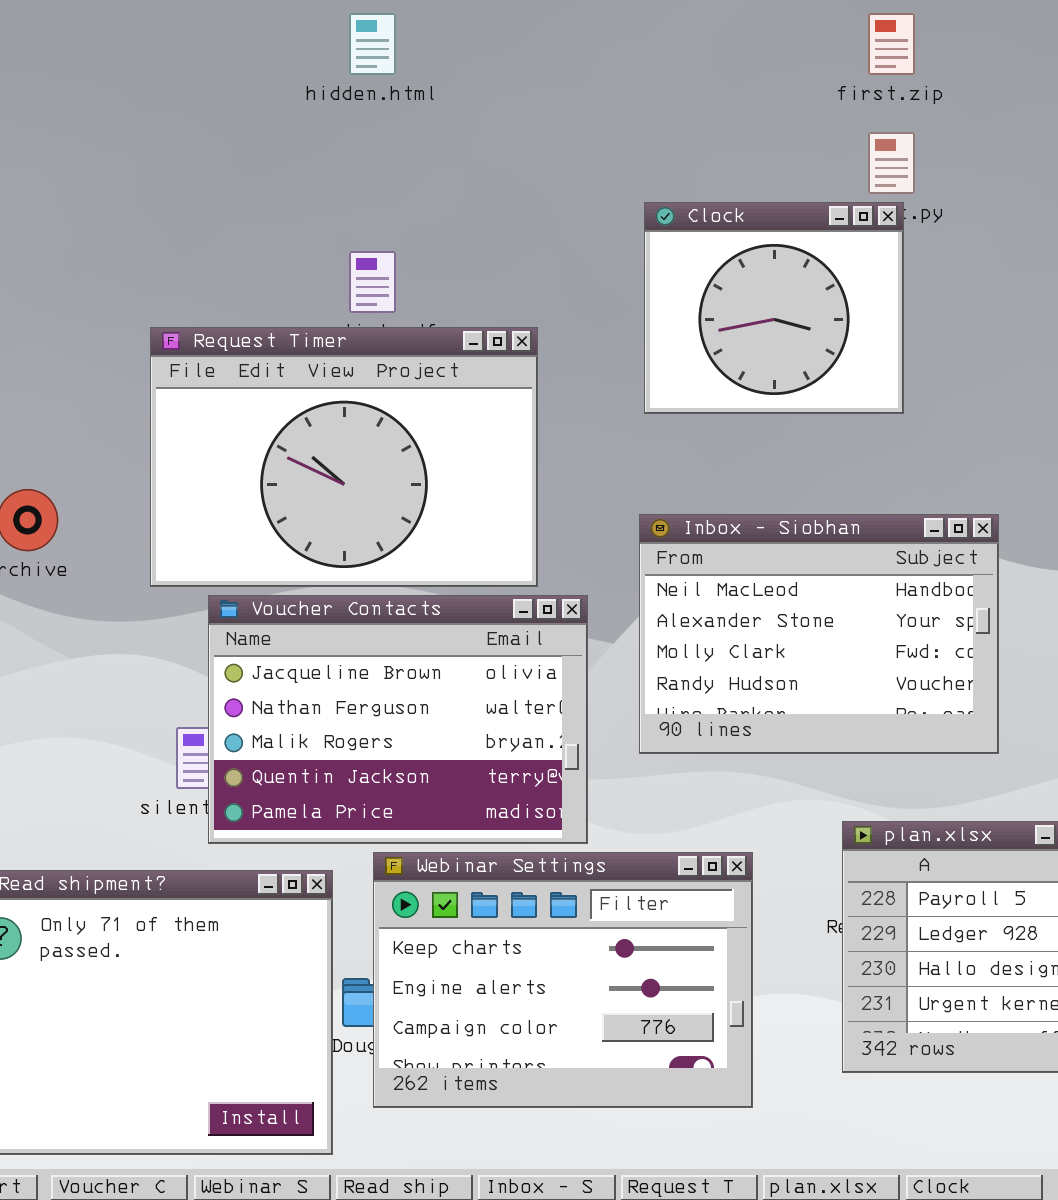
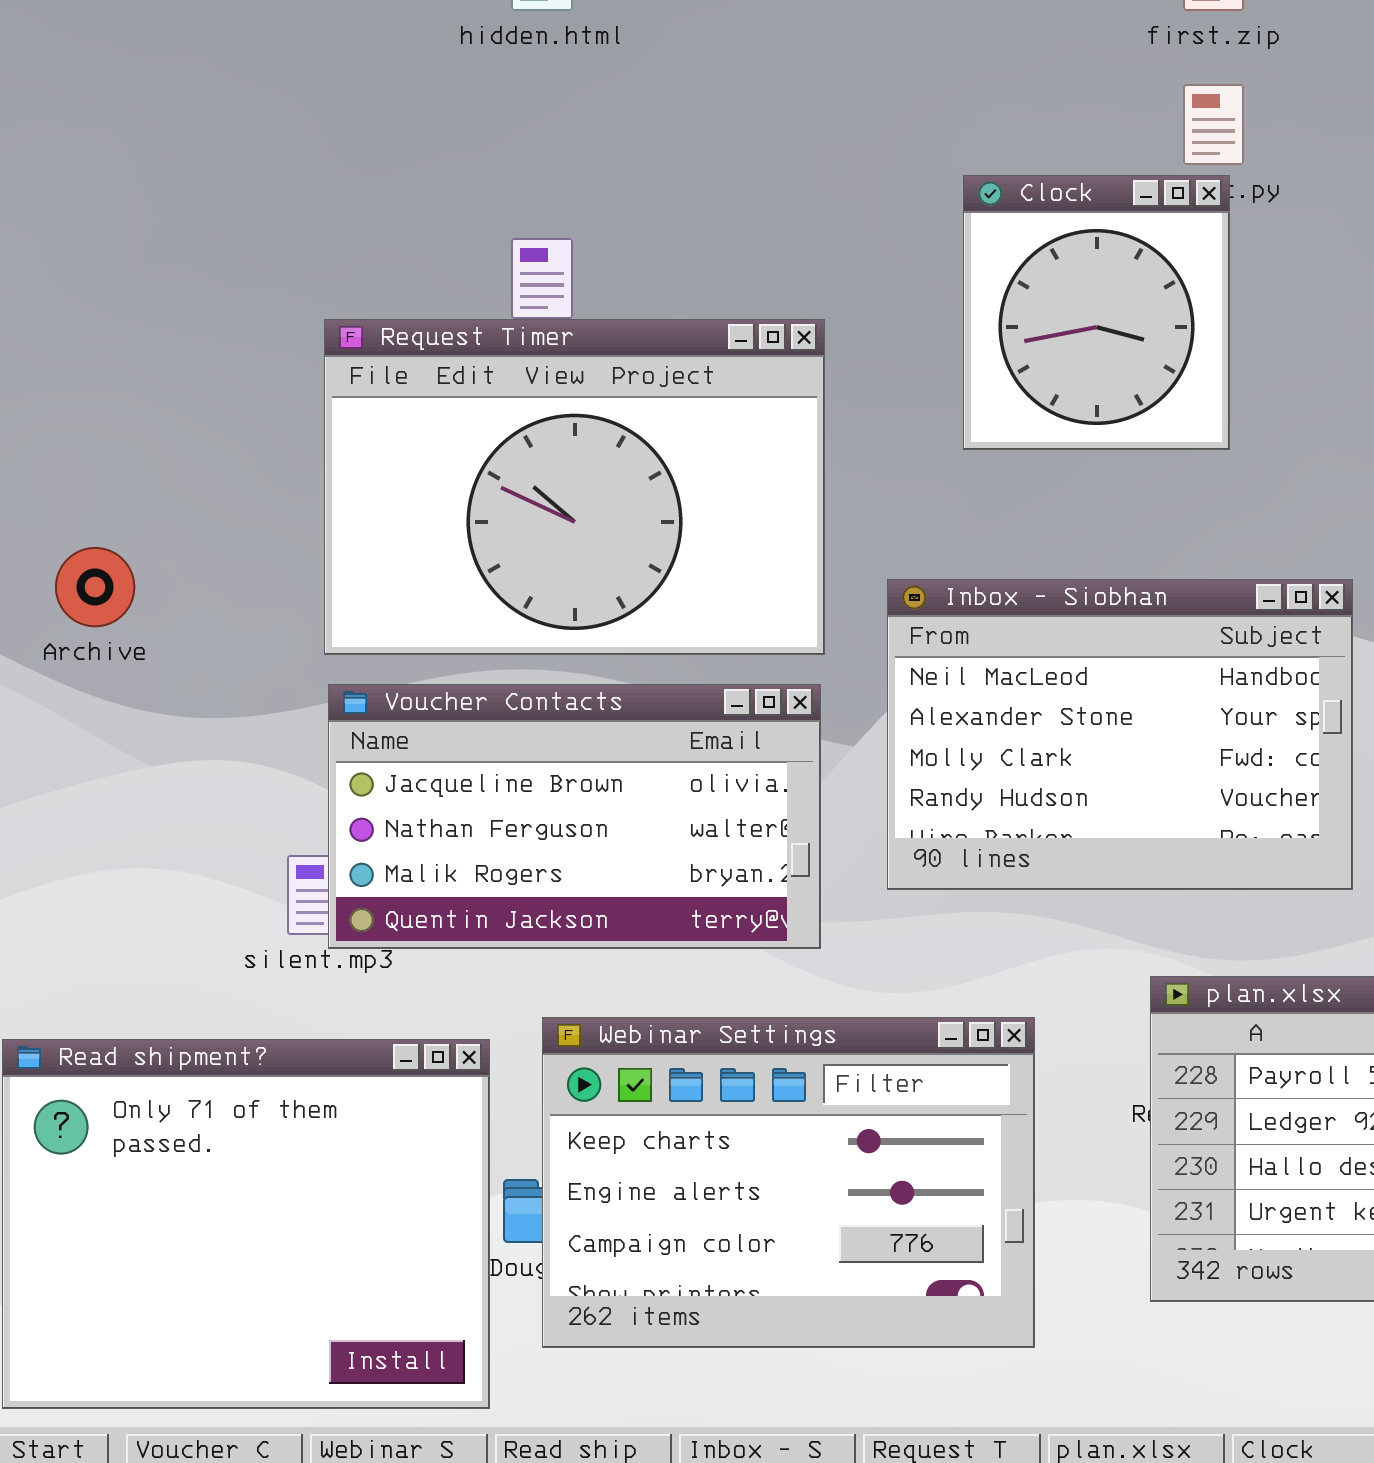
Clock: [644,202,904,414] -> [963,175,1230,450], resized
Request Timer: [150,327,538,587] -> [324,319,825,655], moved
Voucher Contacts: [208,595,588,844] -> [328,684,821,949], resized

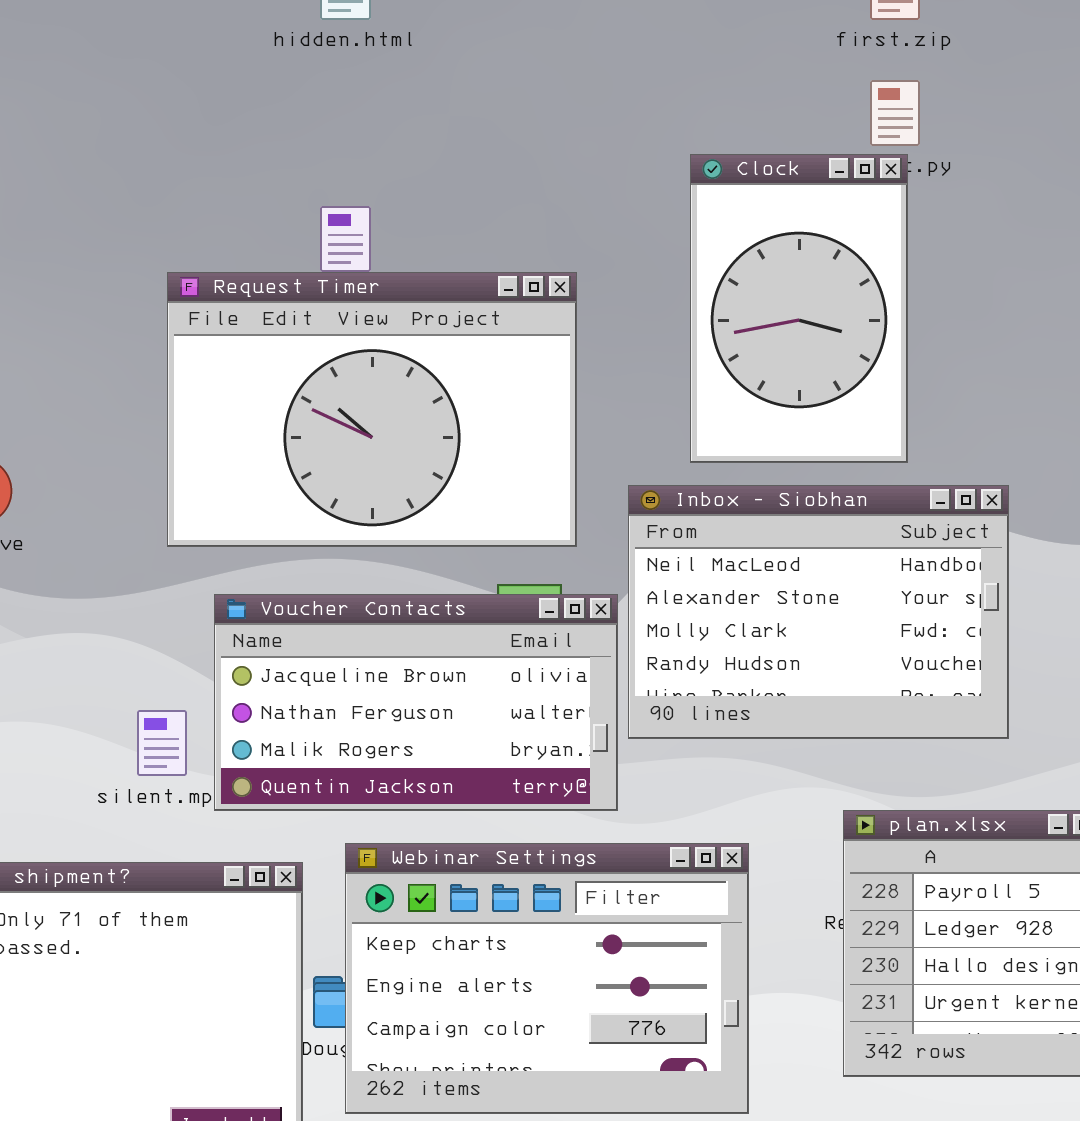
Clock: [963,175,1230,450] -> [690,154,908,463], resized
Voucher Contacts: [328,684,821,949] -> [214,594,618,811], moved

